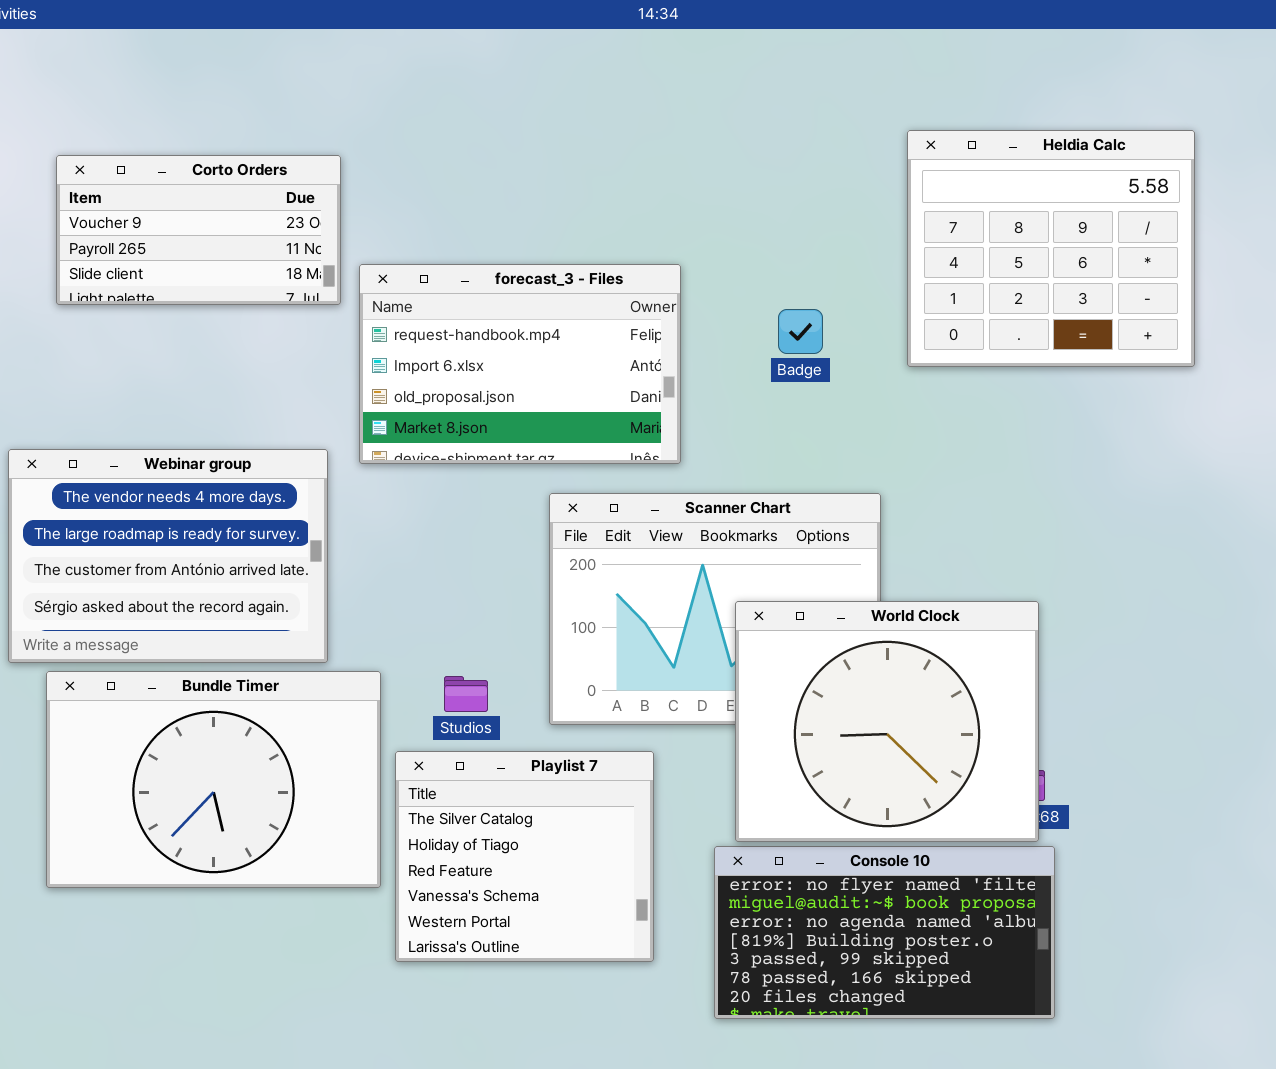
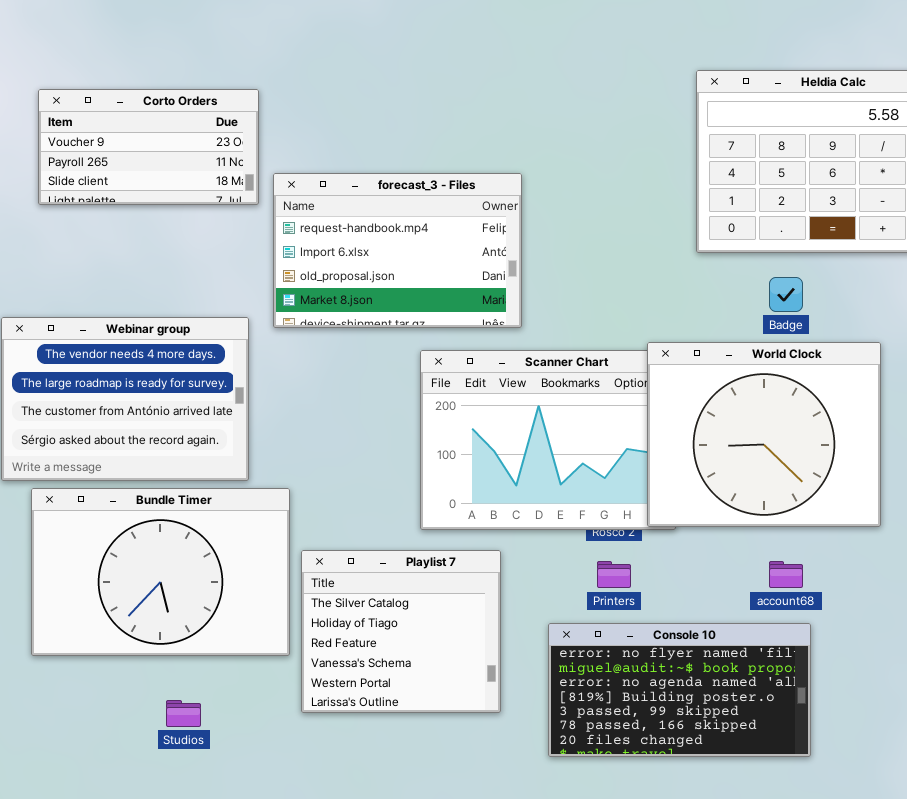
Badge: [778,309,823,354] -> [769,277,803,312], moved
World Clock: [735,601,1039,842] -> [647,342,881,527], moved
Studios: [444,676,488,712] -> [166,700,201,727], moved

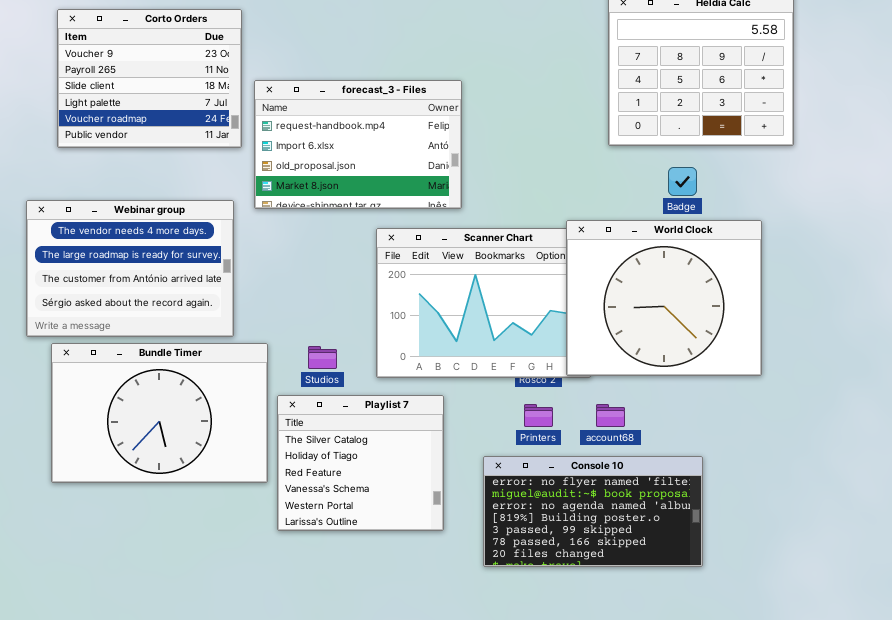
Corto Orders: [38,89,259,205] -> [57,9,242,148], resized
account68: [769,561,803,588] -> [596,404,625,427], moved
Studios: [166,700,201,727] -> [308,346,337,369], moved

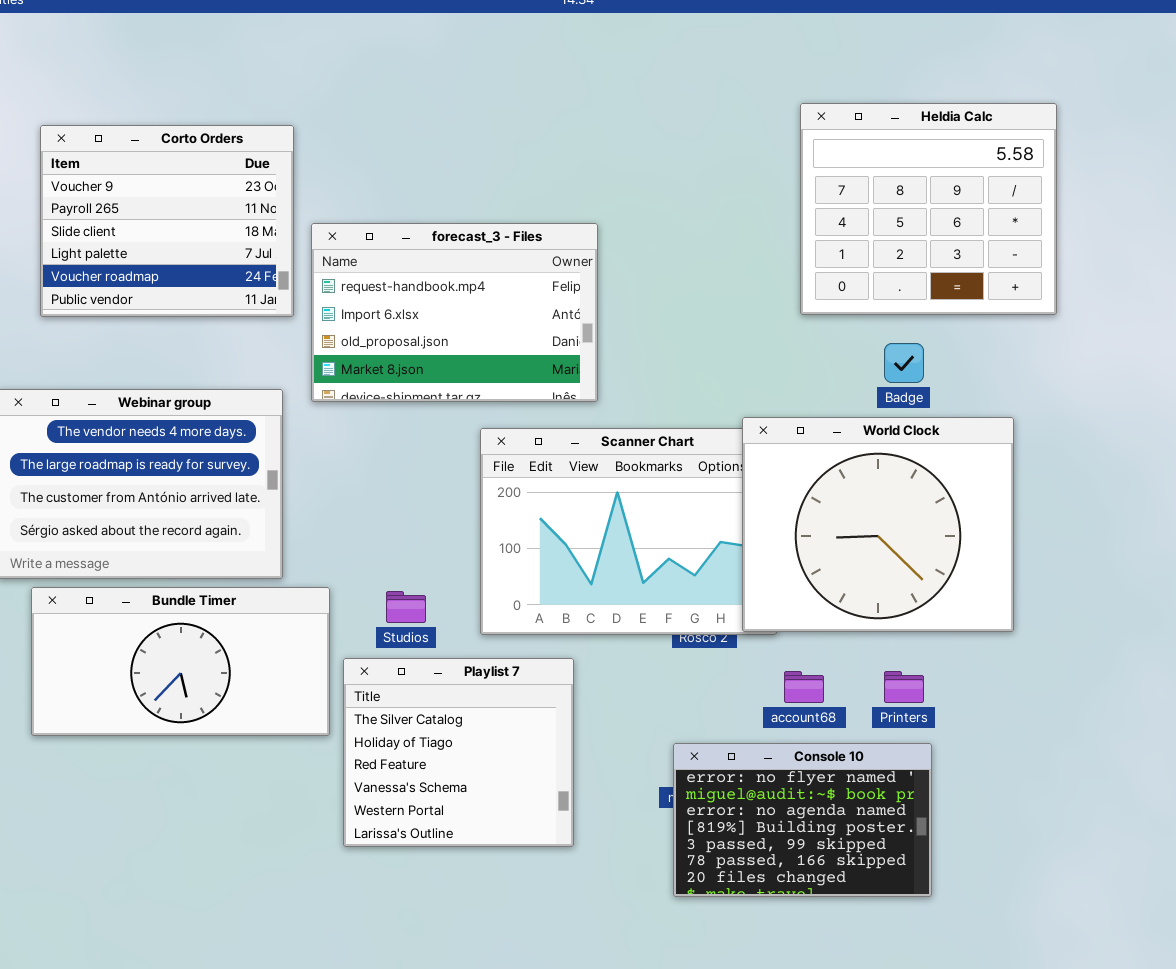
Bundle Timer: [51,343,268,483] -> [31,587,330,736], resized
Printers: [524,404,553,427] -> [884,671,924,703], moved
Console 10: [483,456,703,567] -> [673,743,932,897], resized

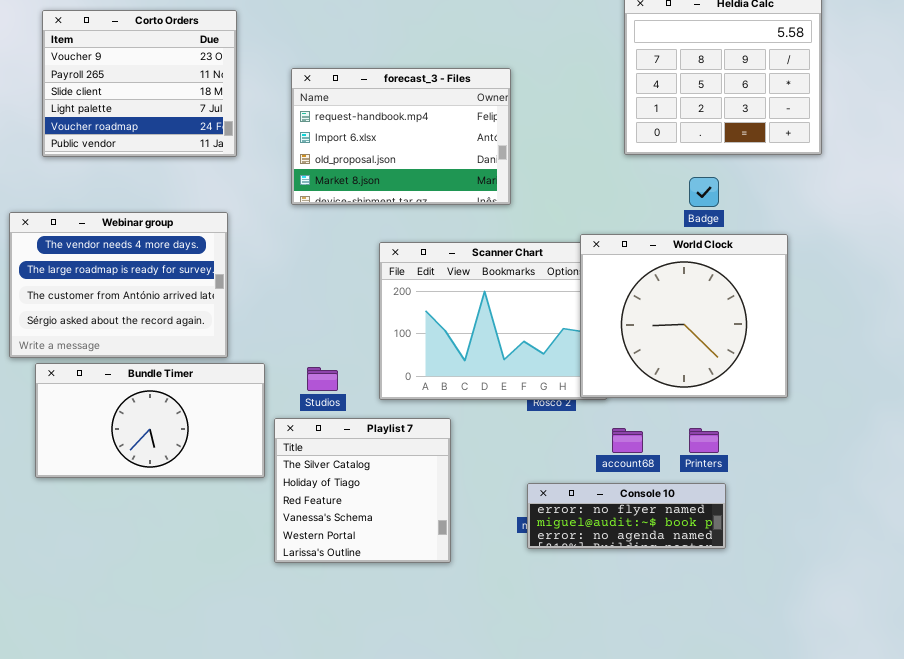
forecast_3 - Files: [311,223,598,402] -> [291,68,511,205], moved
Console 10: [673,743,932,897] -> [527,483,726,549], resized

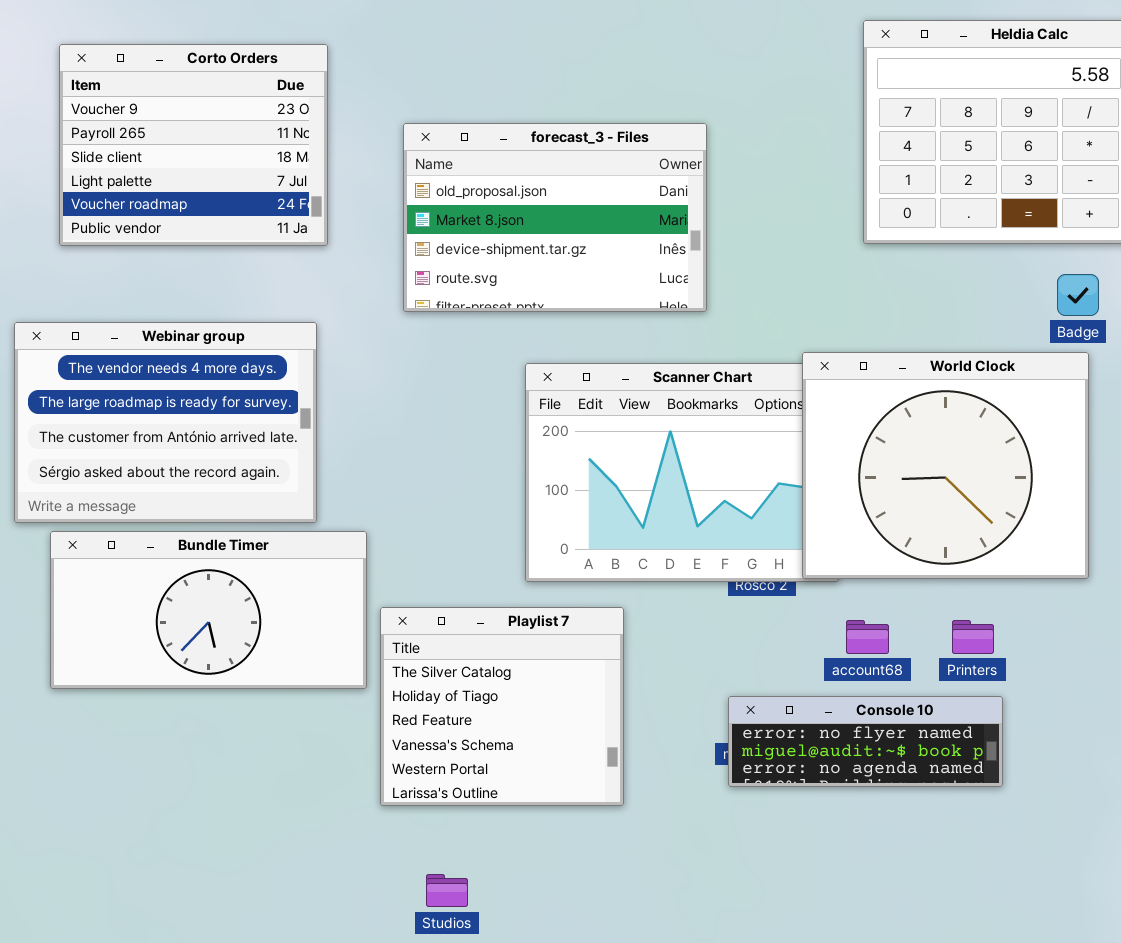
forecast_3 - Files: [291,68,511,205] -> [403,123,707,312], scrolled down 2 rows
Badge: [689,177,719,207] -> [1057,274,1099,316], moved
Studios: [307,367,338,391] -> [426,874,468,907], moved

